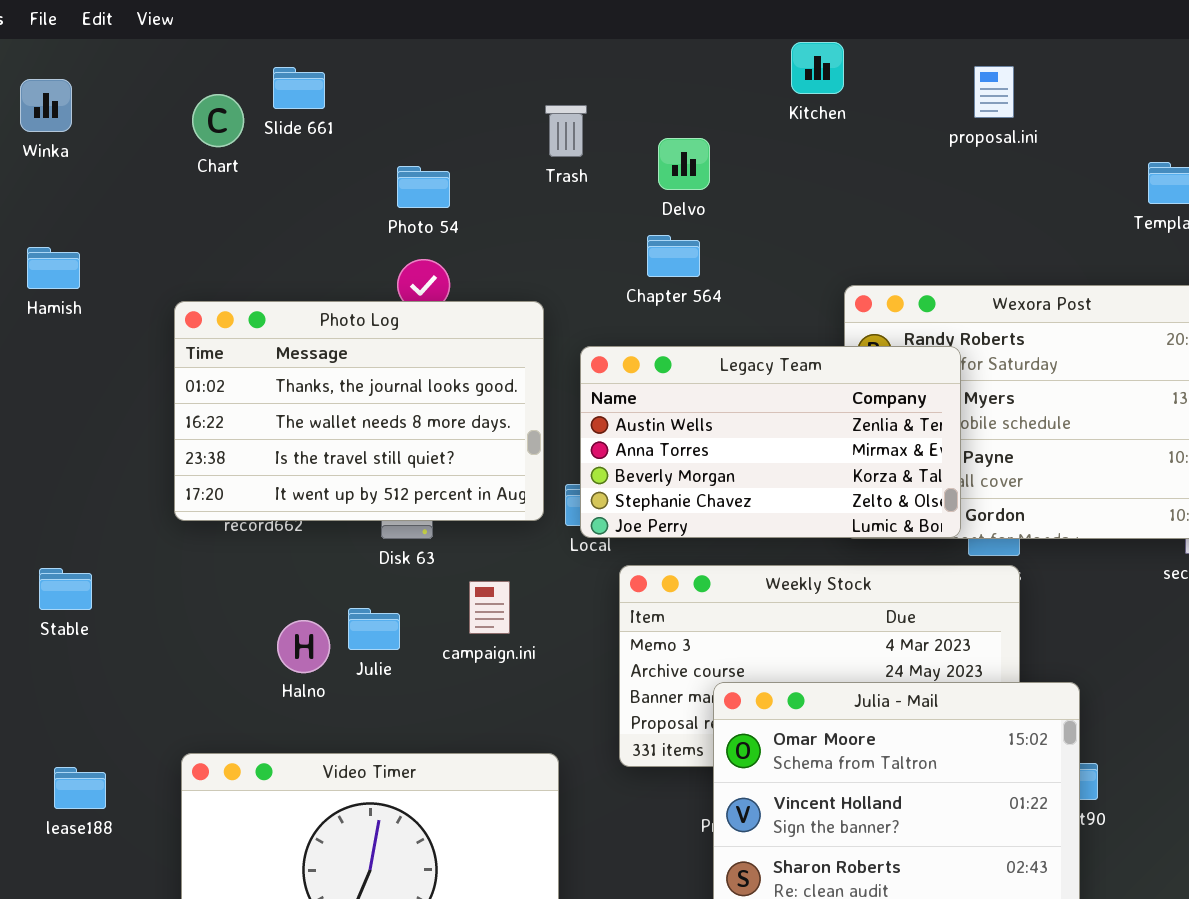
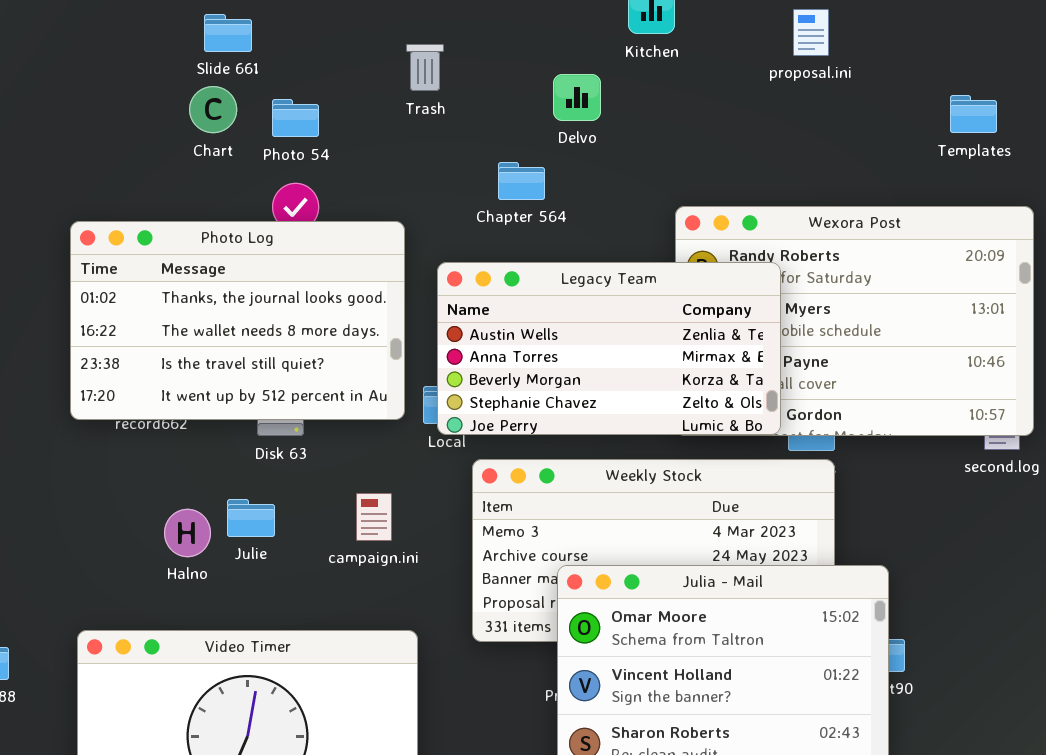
Slide 661: [273,67,325,109] -> [204,14,252,52], moved
Chart: [192,94,244,147] -> [189,86,237,133], moved
Delvo: [658,138,710,190] -> [553,74,601,121], moved
campaign.ini: [469,581,510,634] -> [356,493,392,541], moved

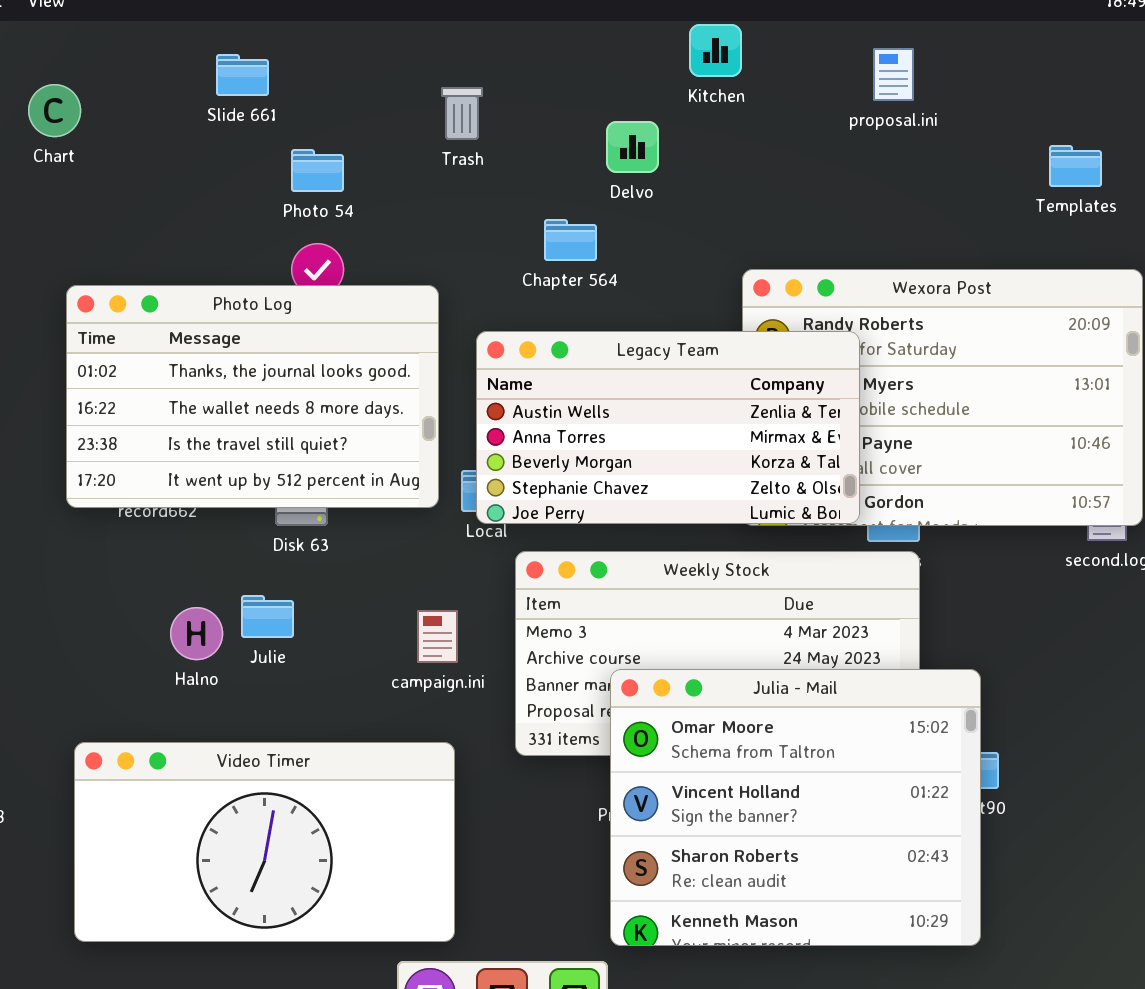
Chart: [189,86,237,133] -> [28,84,81,137], moved
campaign.ini: [356,493,392,541] -> [417,610,458,663], moved

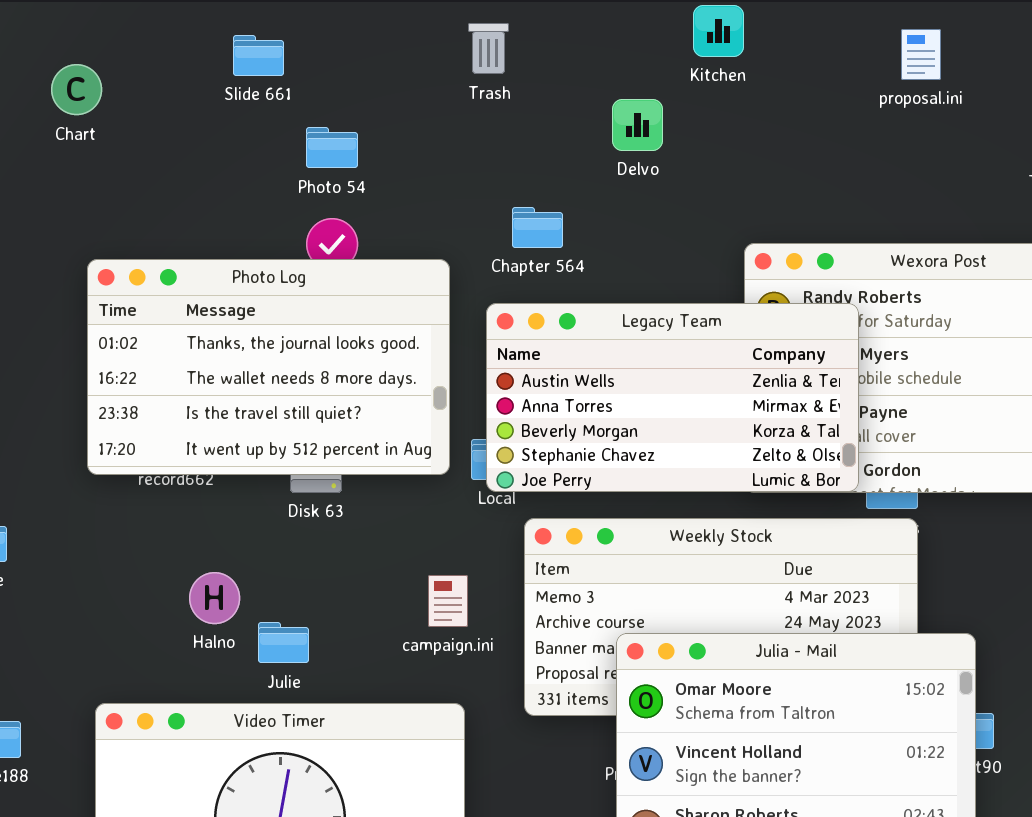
proposal.ini: [873,48,914,101] -> [901,29,941,80], moved
Trash: [441,87,483,140] -> [468,23,509,74], moved
Chapter 564: [544,219,597,261] -> [512,207,563,248], moved
Julie: [241,595,294,638] -> [258,622,309,663], moved

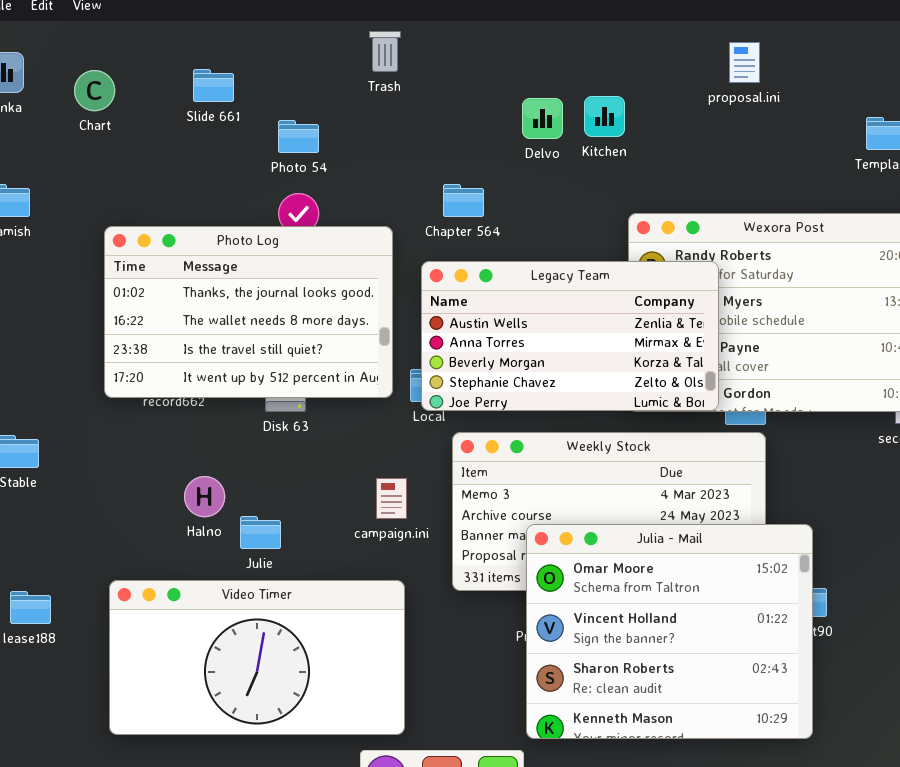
Kitchen: [693,5,744,57] -> [584,96,625,137], moved
Trash: [468,23,509,74] -> [369,31,401,72], moved
proposal.ini: [901,29,941,80] -> [729,42,760,83], moved
Slide 661: [233,35,284,76] -> [193,69,234,102], moved

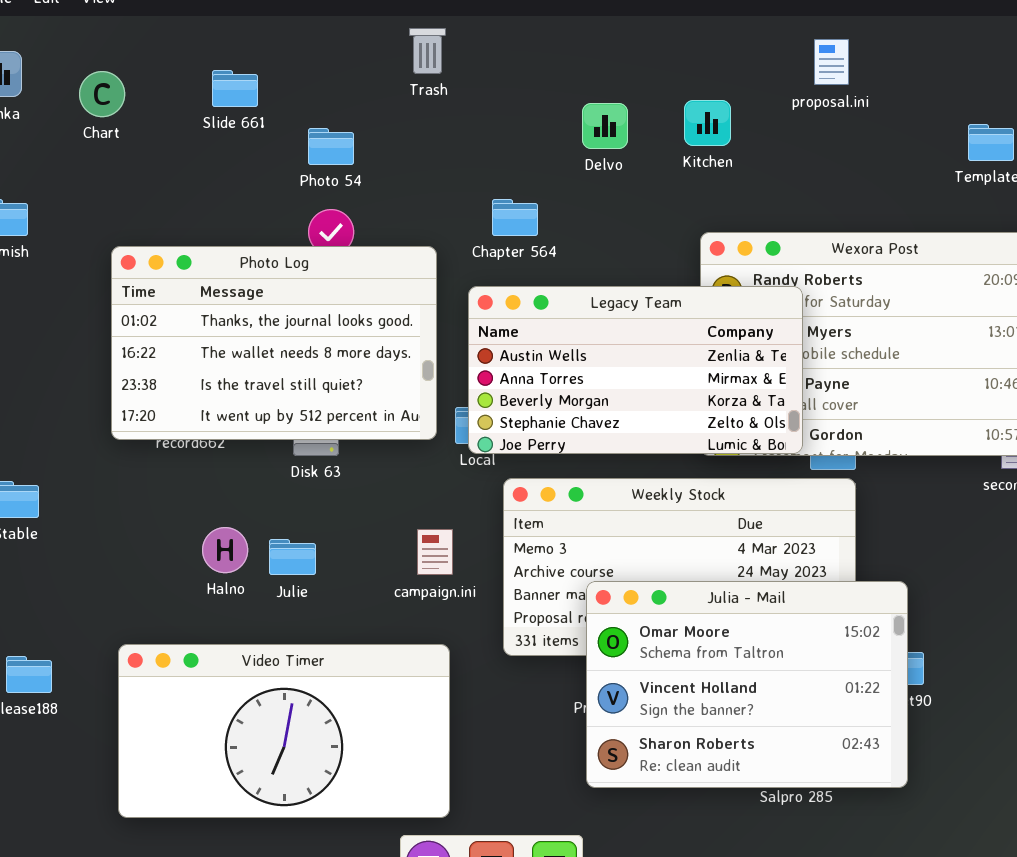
Kitchen: [584,96,625,137] -> [684,100,731,146], moved
Julie: [240,516,281,549] -> [269,539,316,575], moved
Julia - Mail: [526,524,813,739] -> [586,581,908,788], resized

